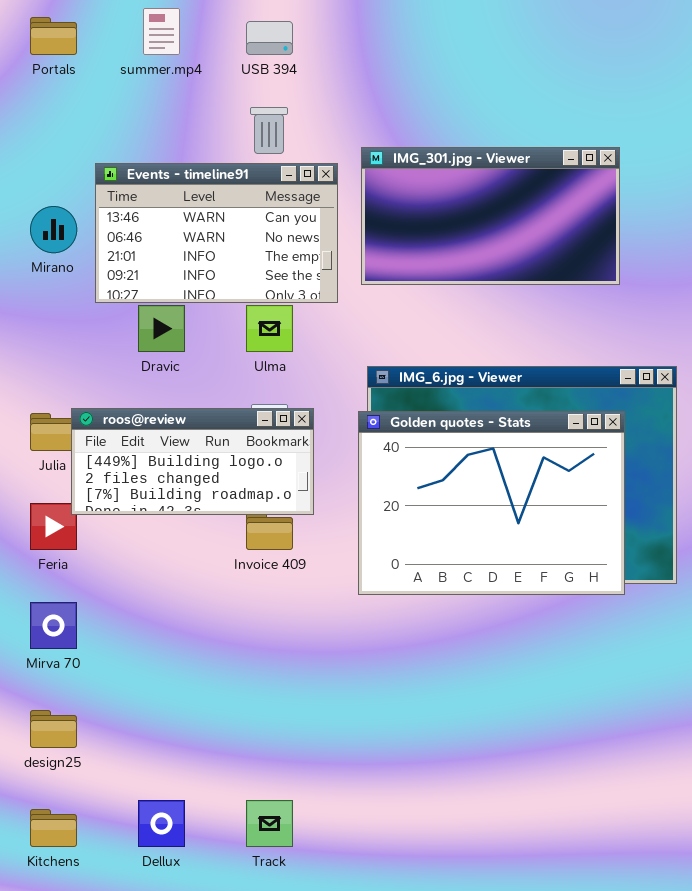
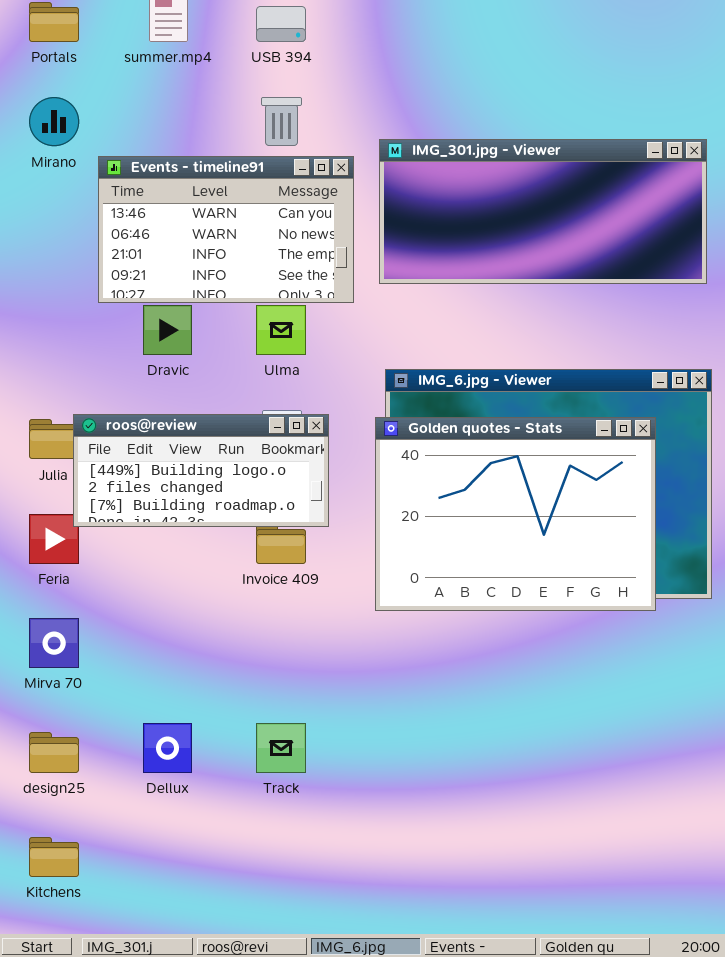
IMG_301.jpg - Viewer: [361,147,620,285] -> [379,139,707,284], resized
Mirano: [30,206,77,253] -> [29,97,79,146], moved
Dellux: [138,800,185,847] -> [143,723,192,773], moved
Track: [246,800,293,847] -> [256,723,306,773], moved

